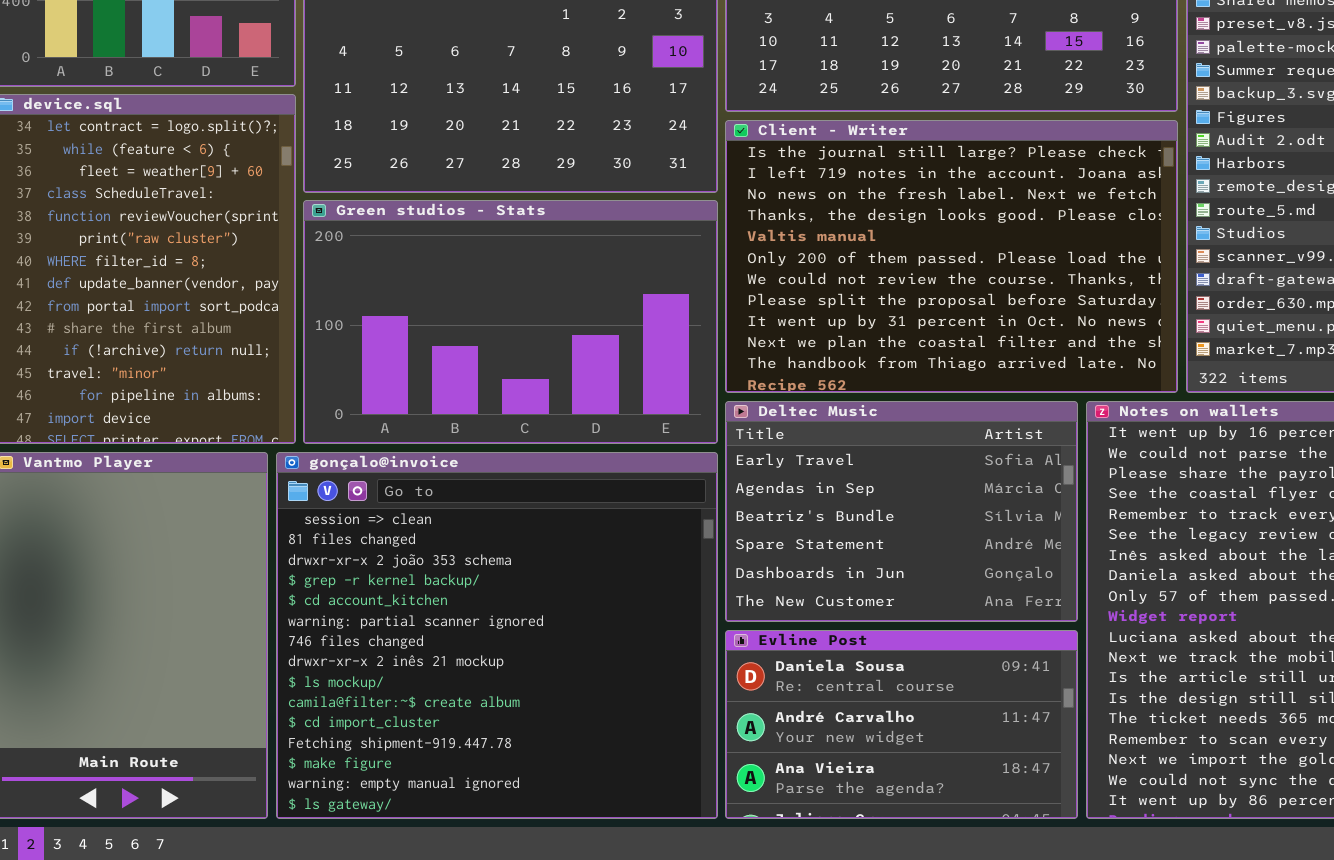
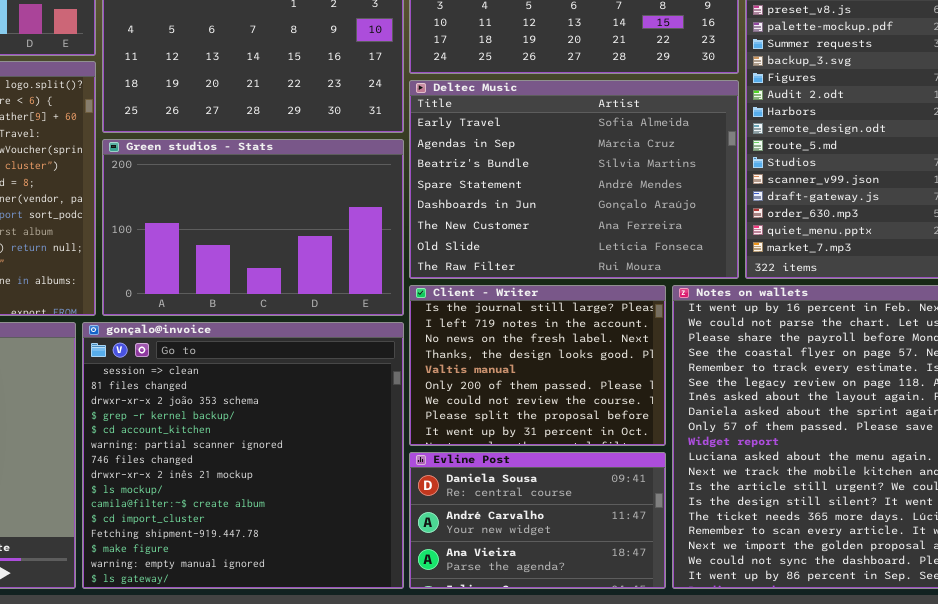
Client - Writer: [725,120,1178,393] -> [409,285,666,446], moved, resized
Deltec Music: [725,401,1078,622] -> [409,80,739,279], moved, resized

